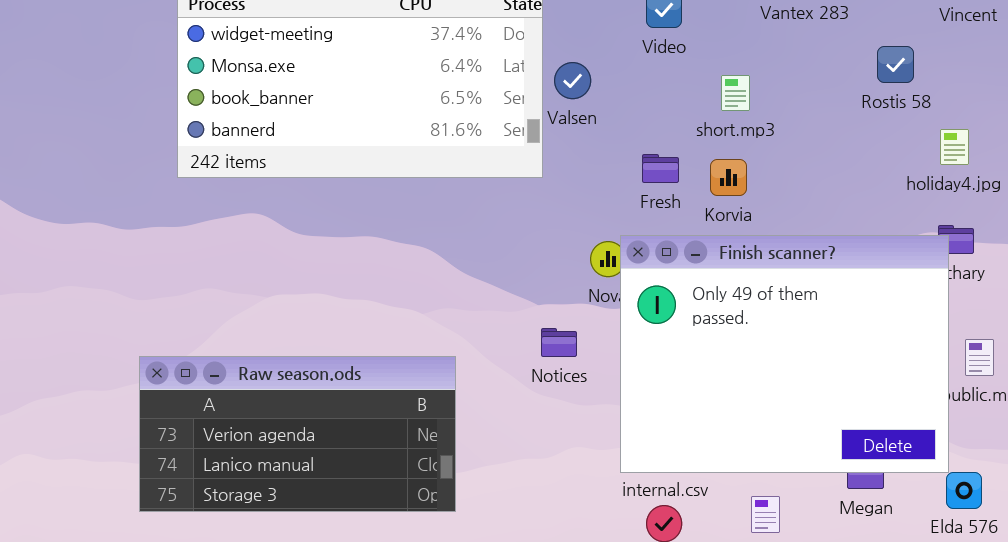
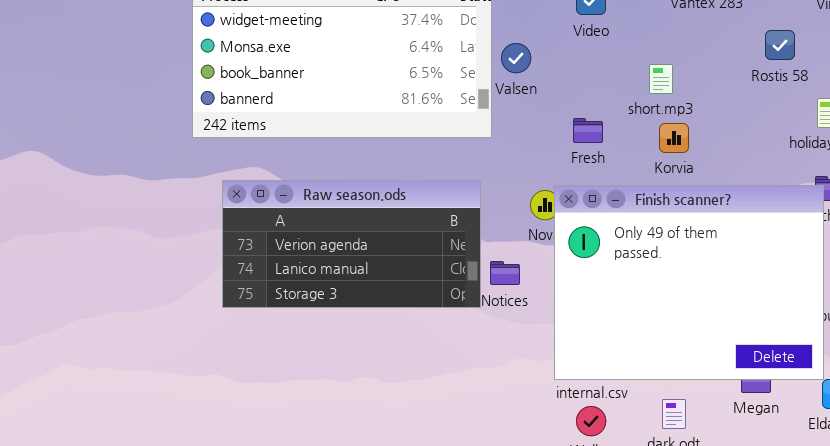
short.mp3: [721,75,750,111] -> [649,64,673,94], moved
Korvia: [710,159,747,196] -> [659,123,689,153], moved
Raw season.ods: [139,356,456,512] -> [222,180,481,308], moved

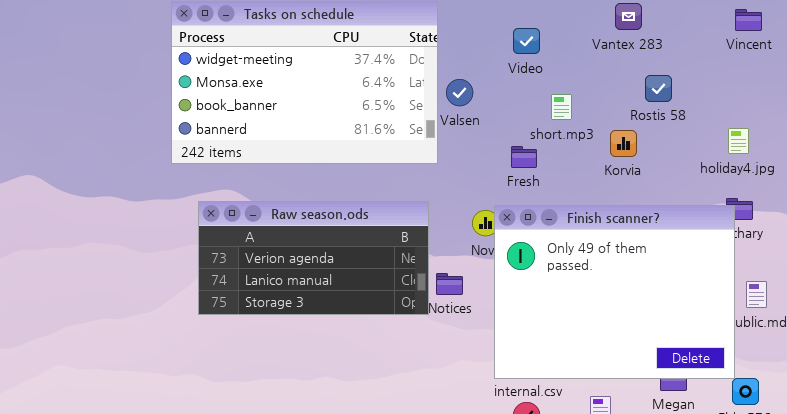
Rostis 58: [765,30,795,60] -> [645,75,672,102], moved
short.mp3: [649,64,673,94] -> [551,94,572,120], moved
Korvia: [659,123,689,153] -> [610,130,637,157], moved

